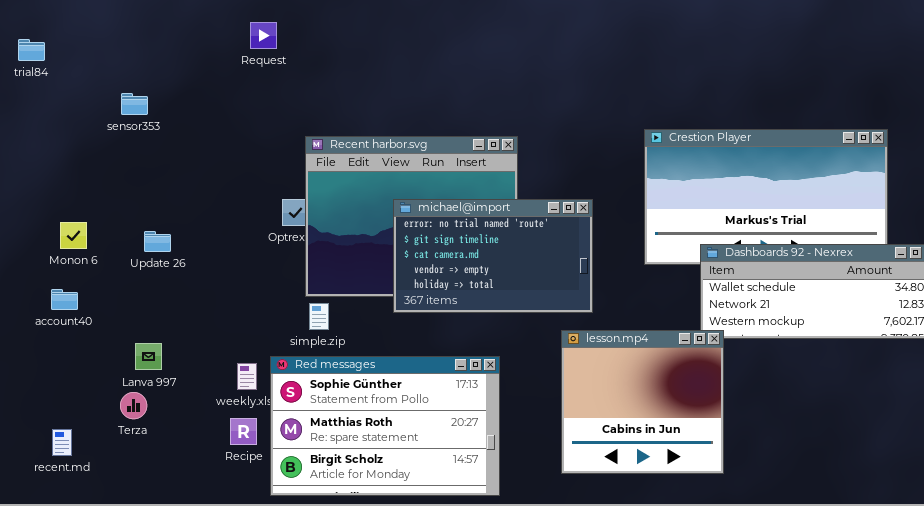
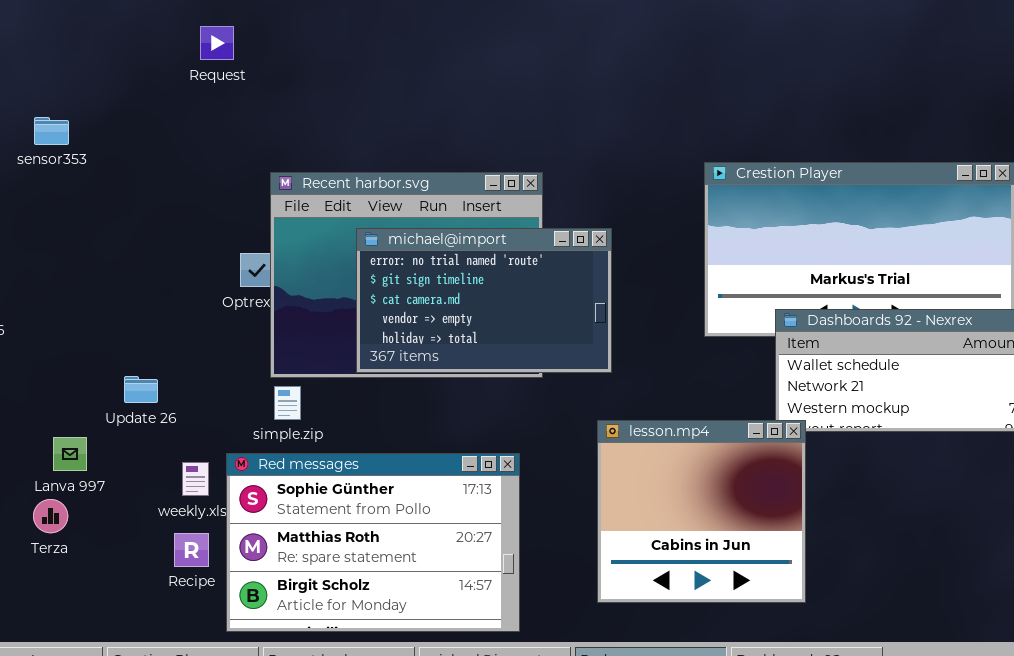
michael@import: [393,199,593,313] -> [356,228,612,373], moved
Update 26: [144,231,171,252] -> [124,376,158,403], moved

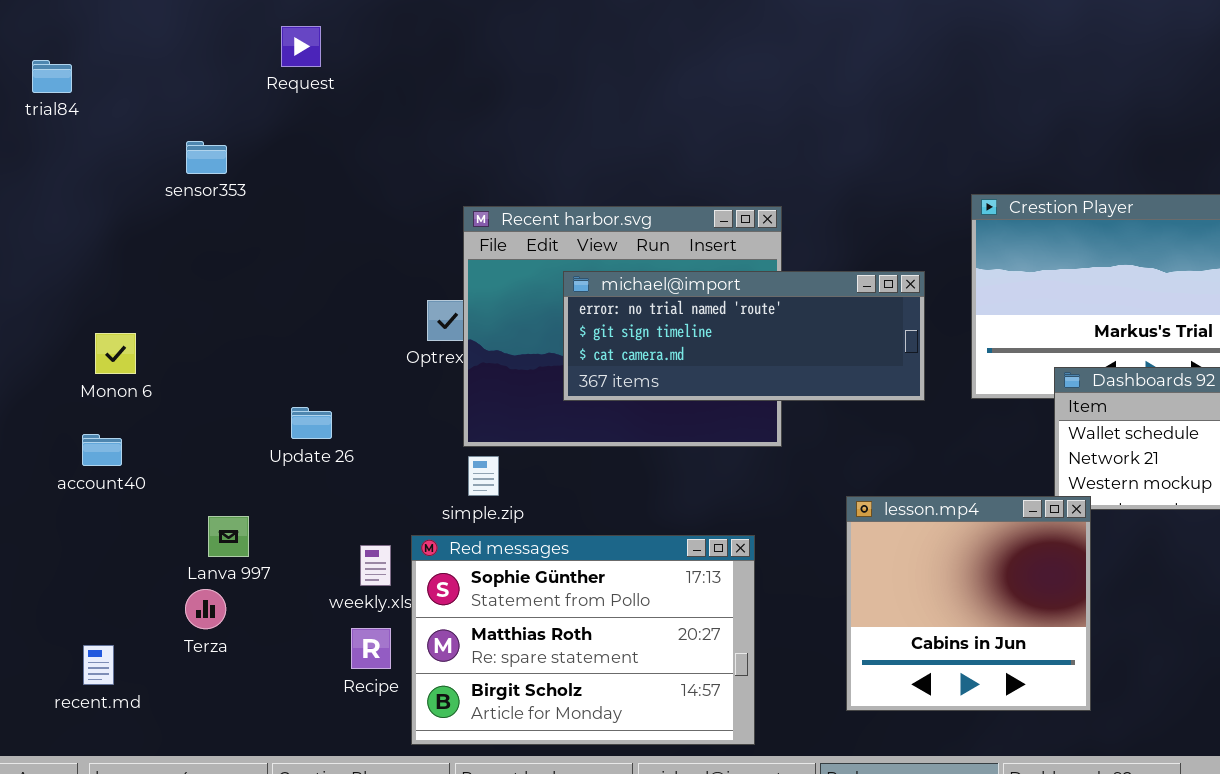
Request: [200,26,234,60] -> [281,26,321,67], moved
michael@import: [356,228,612,373] -> [563,271,925,401], resized
Update 26: [124,376,158,403] -> [291,407,332,439], moved

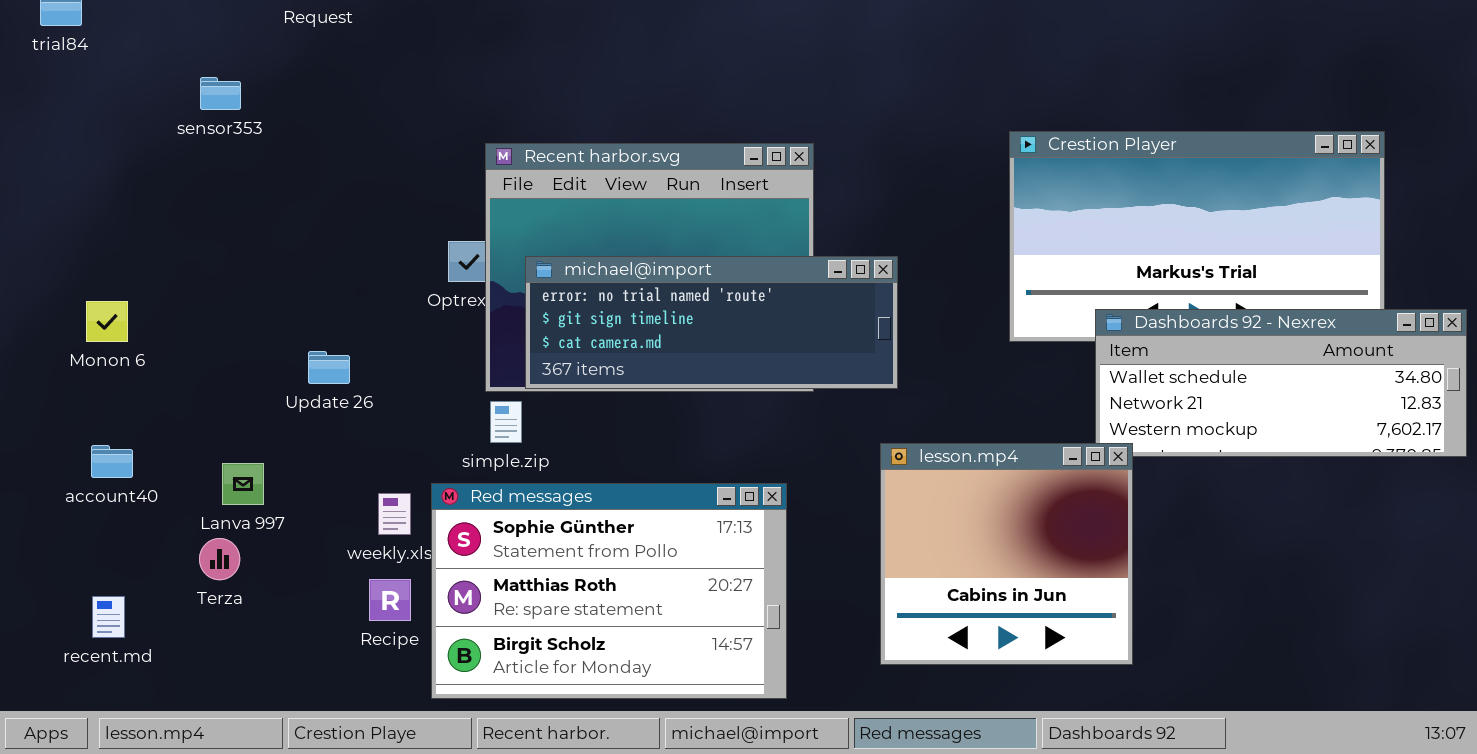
michael@import: [563,271,925,401] -> [525,256,898,389], moved
Monon 6: [95,333,136,374] -> [86,301,128,342], moved
account40: [82,434,122,466] -> [91,445,133,478], moved

